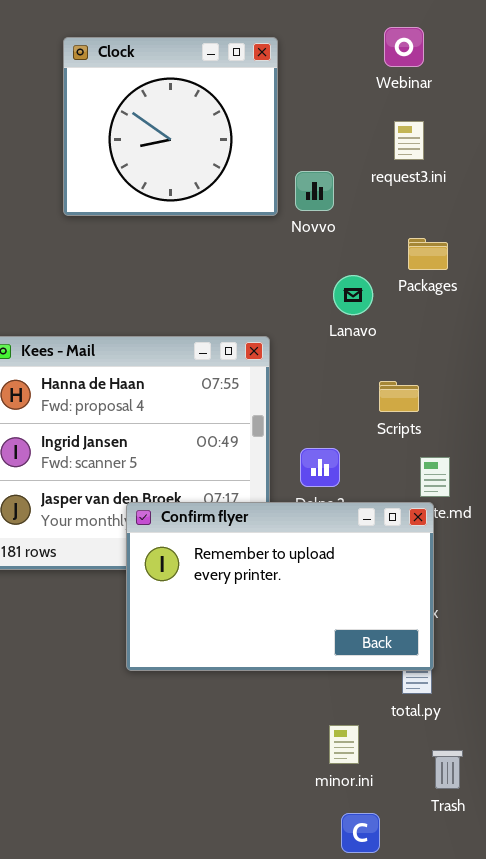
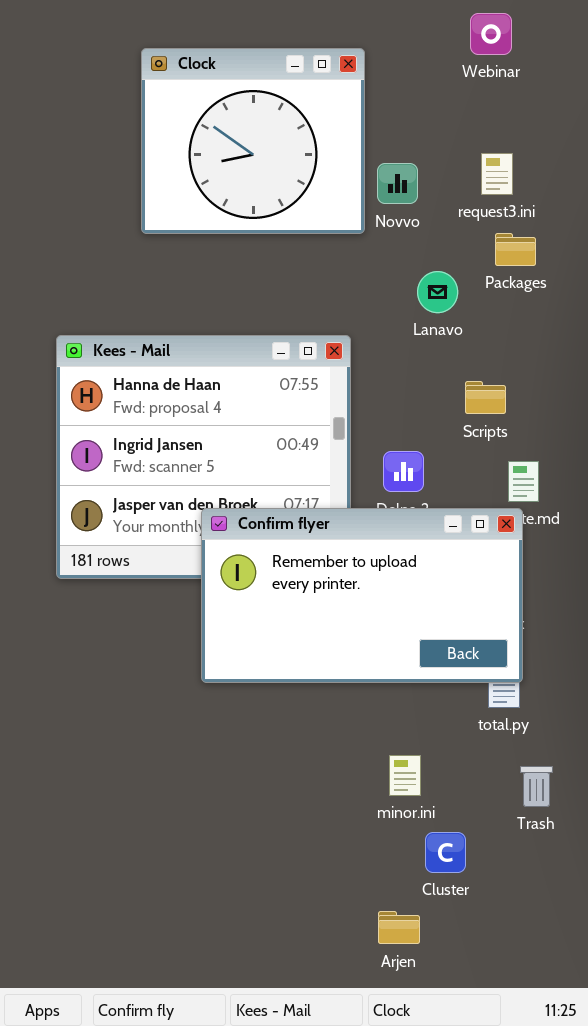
Clock: [63,37,278,216] -> [141,48,365,234], moved
request3.ini: [394,121,424,160] -> [481,153,513,195], moved
minor.ini: [329,725,359,764] -> [389,755,421,796], moved

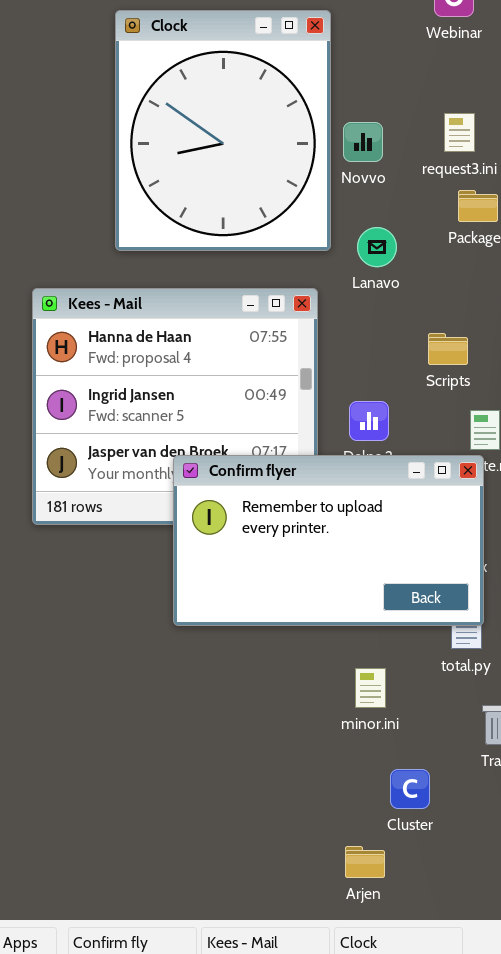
Clock: [141,48,365,234] -> [115,10,331,251], resized
Lanavo: [417,271,458,313] -> [357,227,397,267], moved
minor.ini: [389,755,421,796] -> [355,668,386,708], moved

